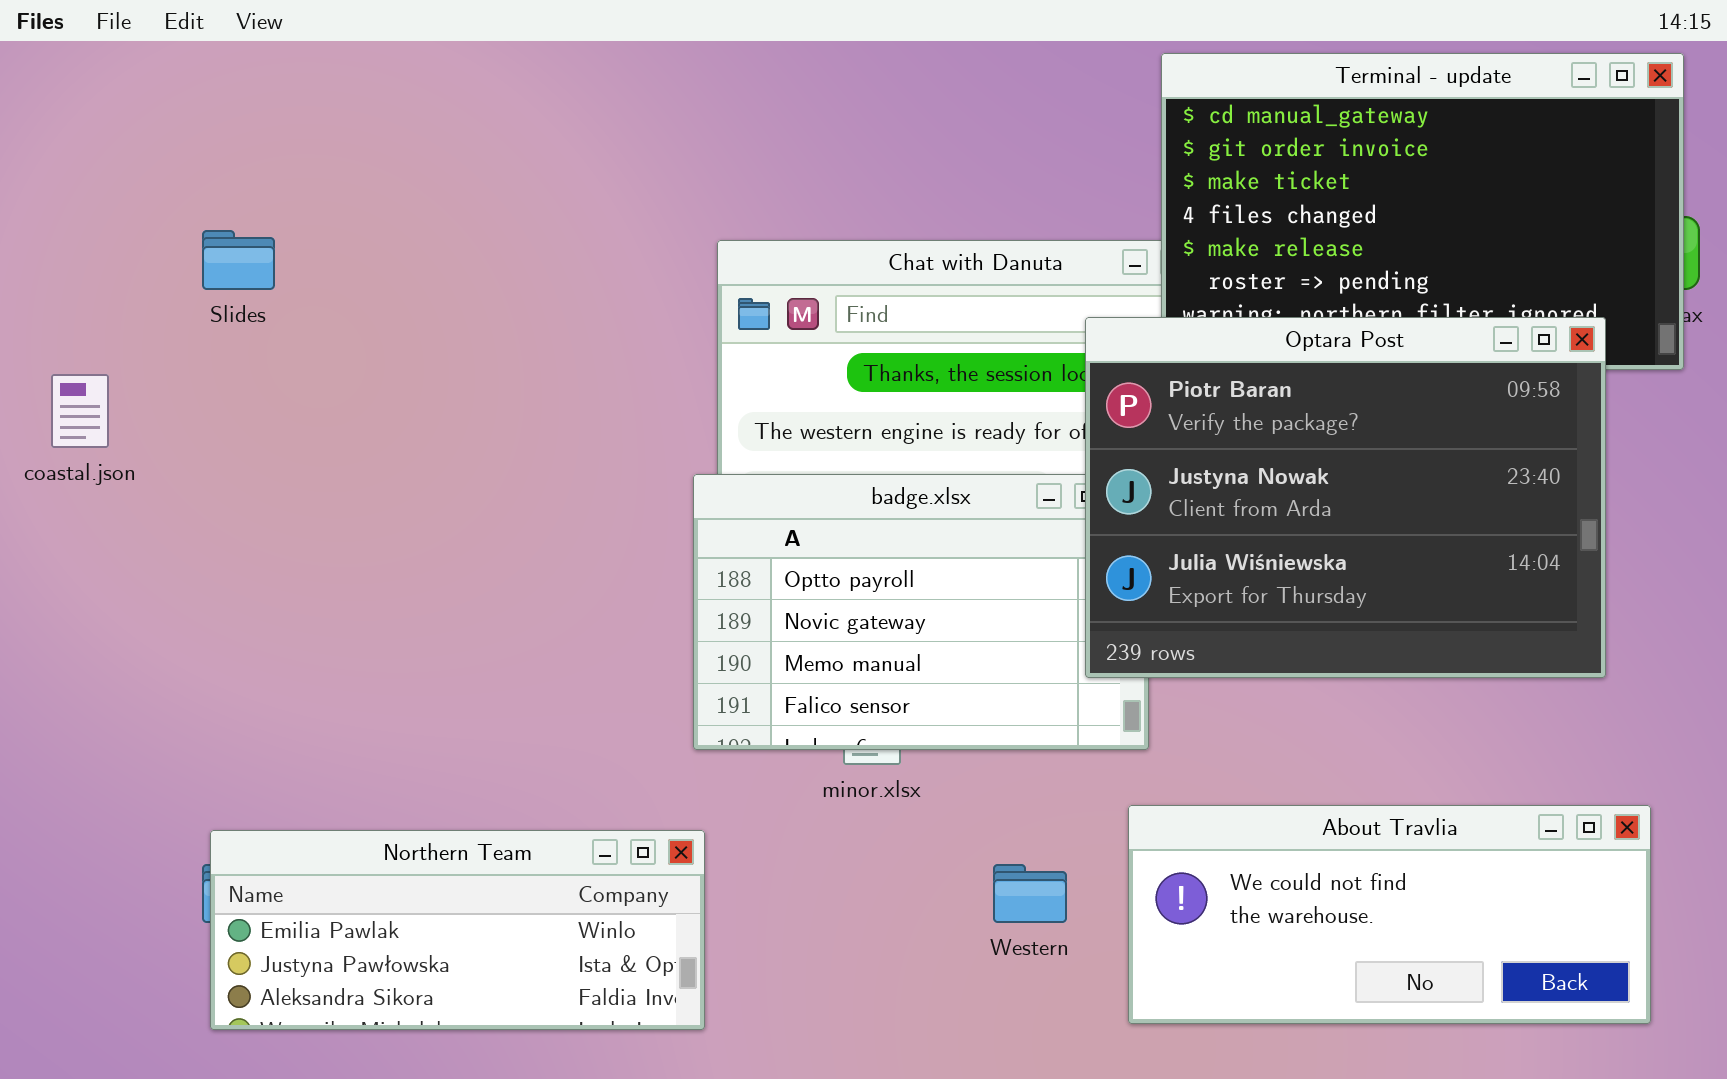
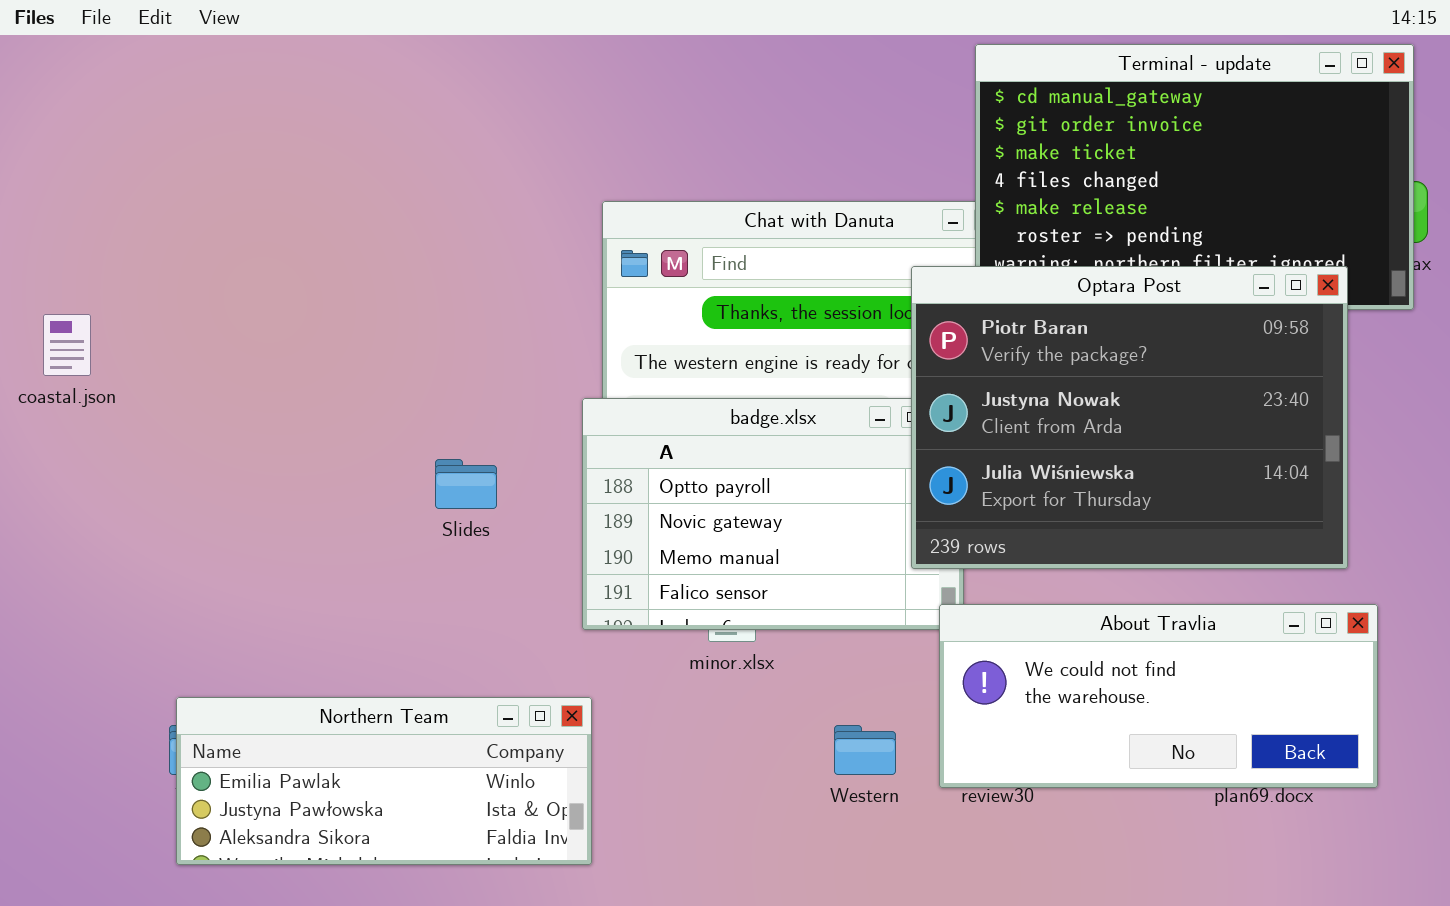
Slides: [202,230,275,290] -> [435,459,497,509], moved
About Travlia: [1128,805,1651,1024] -> [939,604,1378,788], moved

